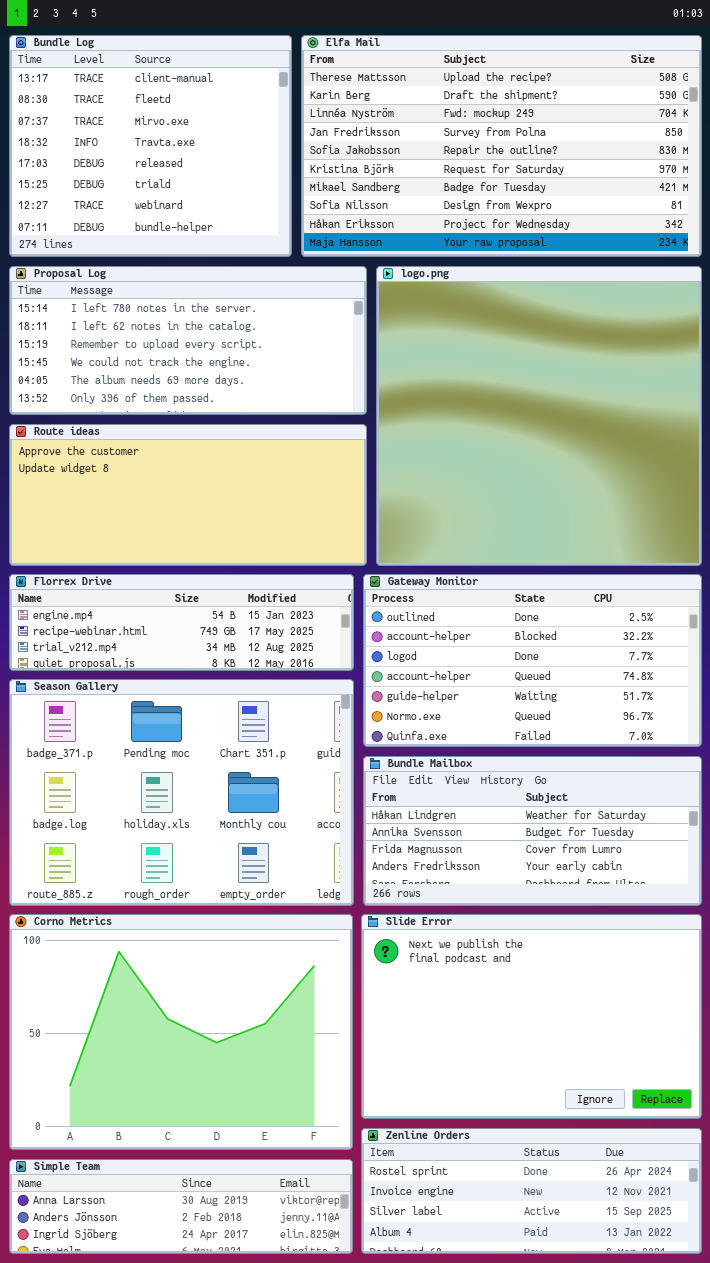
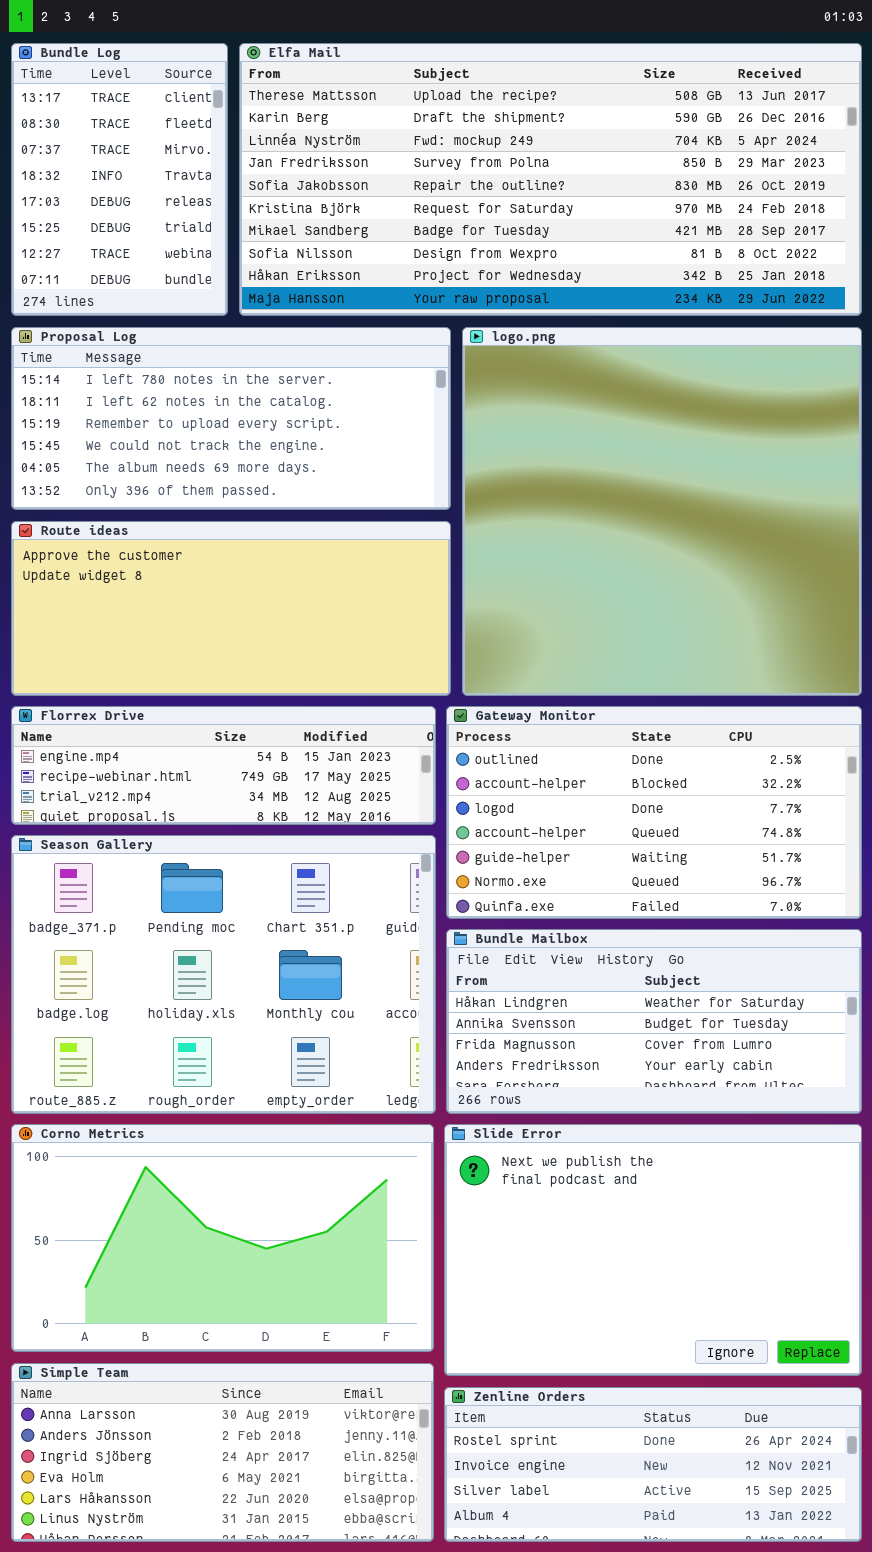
Bundle Log: [9,35,292,257] -> [11,43,228,316], resized
Elfa Mail: [301,35,702,257] -> [239,43,862,316], resized
Corno Metrics: [9,914,353,1150] -> [11,1124,434,1352], resized
Simple Team: [9,1159,353,1254] -> [11,1363,434,1542], resized

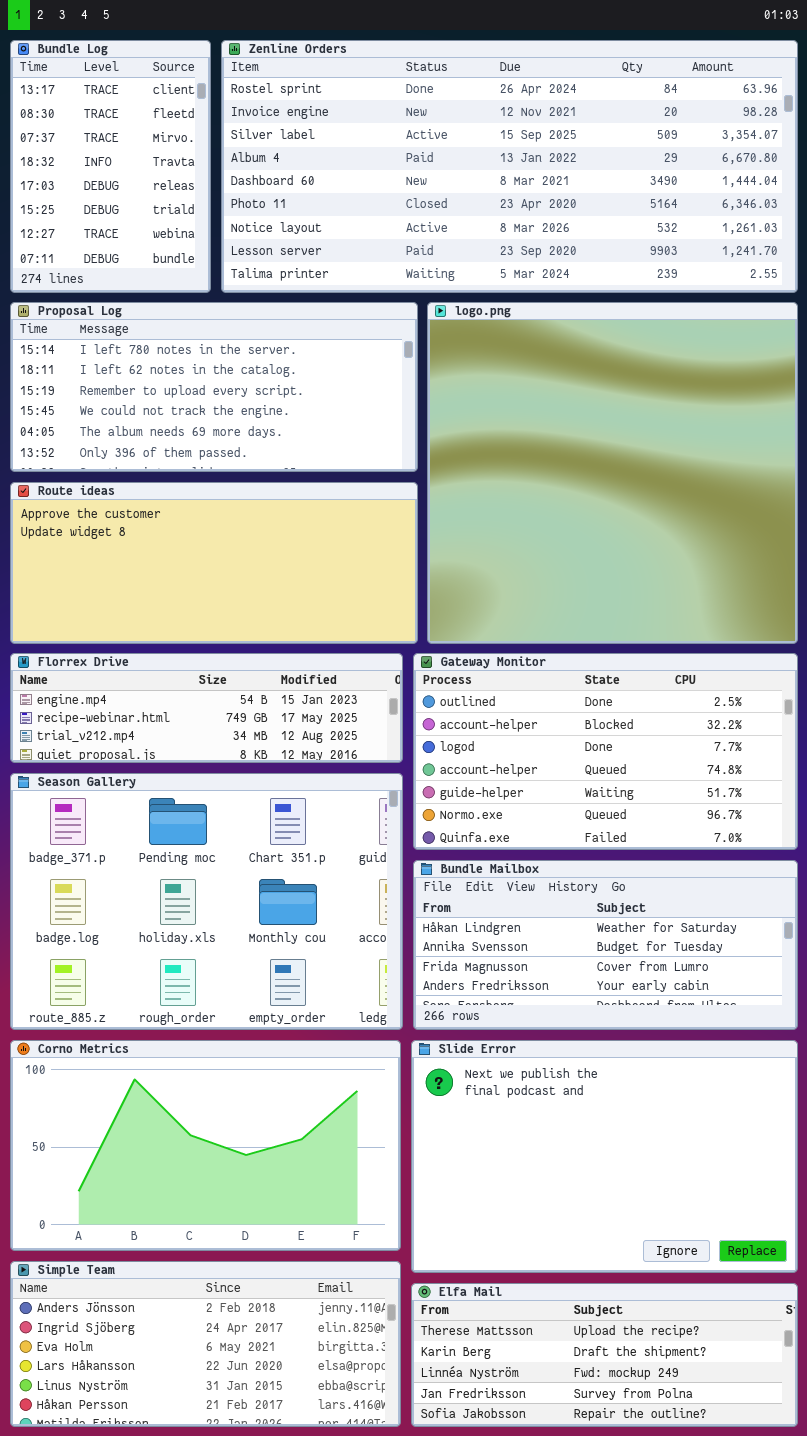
Elfa Mail: [239,43,862,316] -> [411,1283,798,1427], moved, resized
Simple Team: [11,1363,434,1542] -> [10,1261,401,1427], scrolled down 1 row
Zenline Orders: [444,1387,862,1542] -> [221,40,798,293], moved, resized

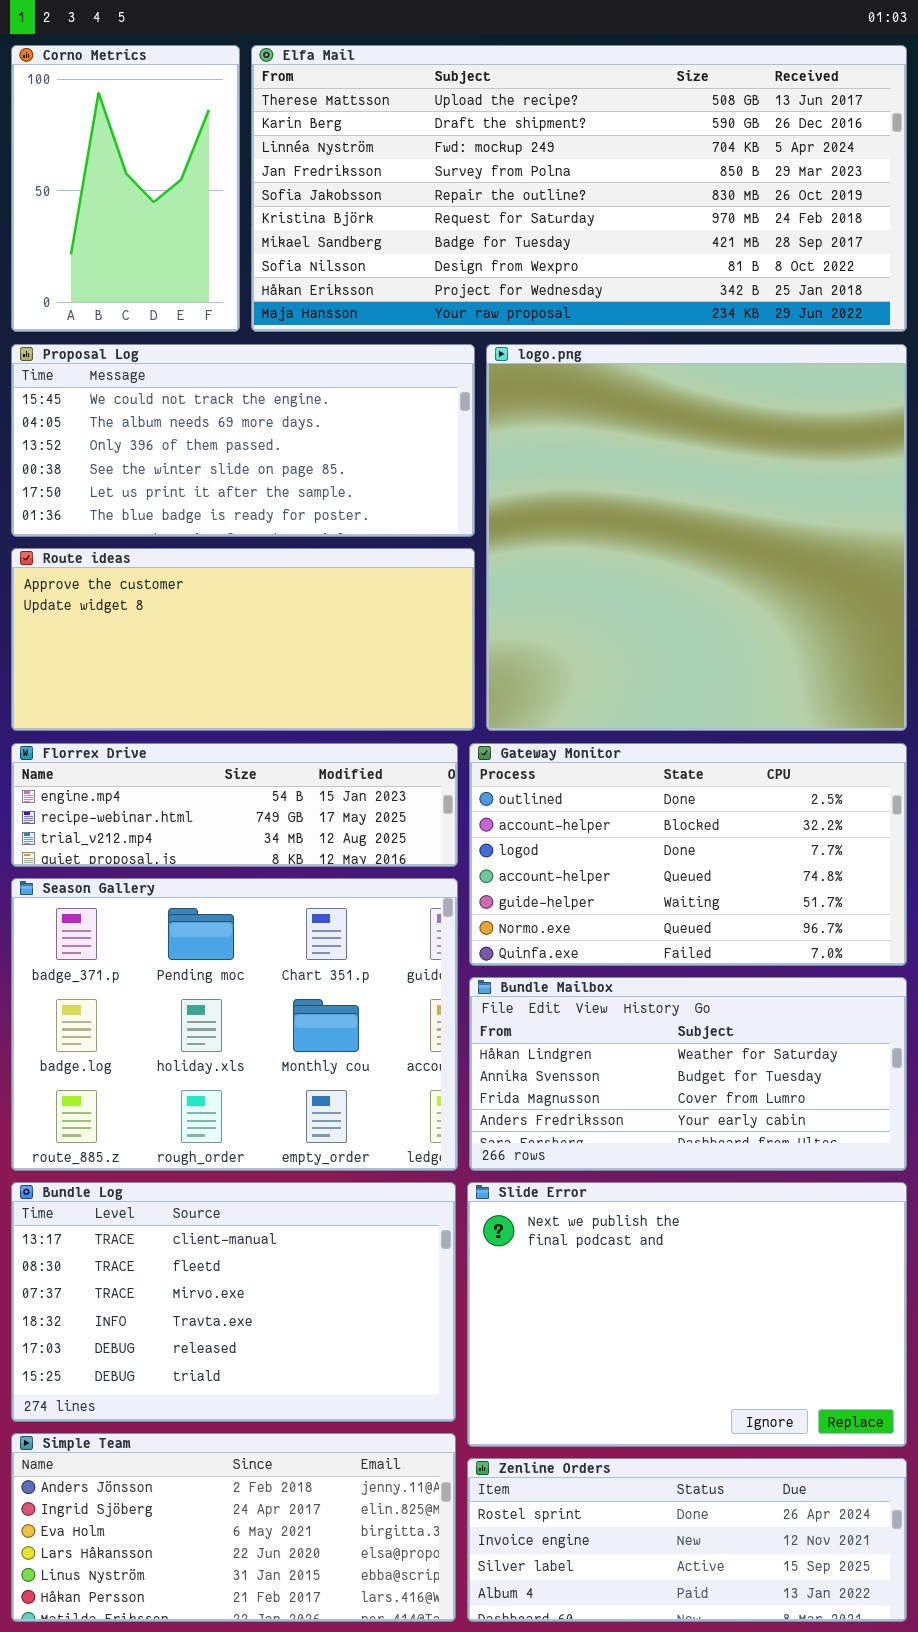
Bundle Log: [10,40,211,293] -> [11,1182,456,1422], moved, resized
Zenline Orders: [221,40,798,293] -> [467,1458,907,1622], moved, resized
Proposal Log: [10,302,418,472] -> [11,344,475,537], scrolled down 3 rows
Corno Metrics: [10,1040,401,1251] -> [11,45,240,332], moved, resized
Elfa Mail: [411,1283,798,1427] -> [251,45,907,332], moved, resized

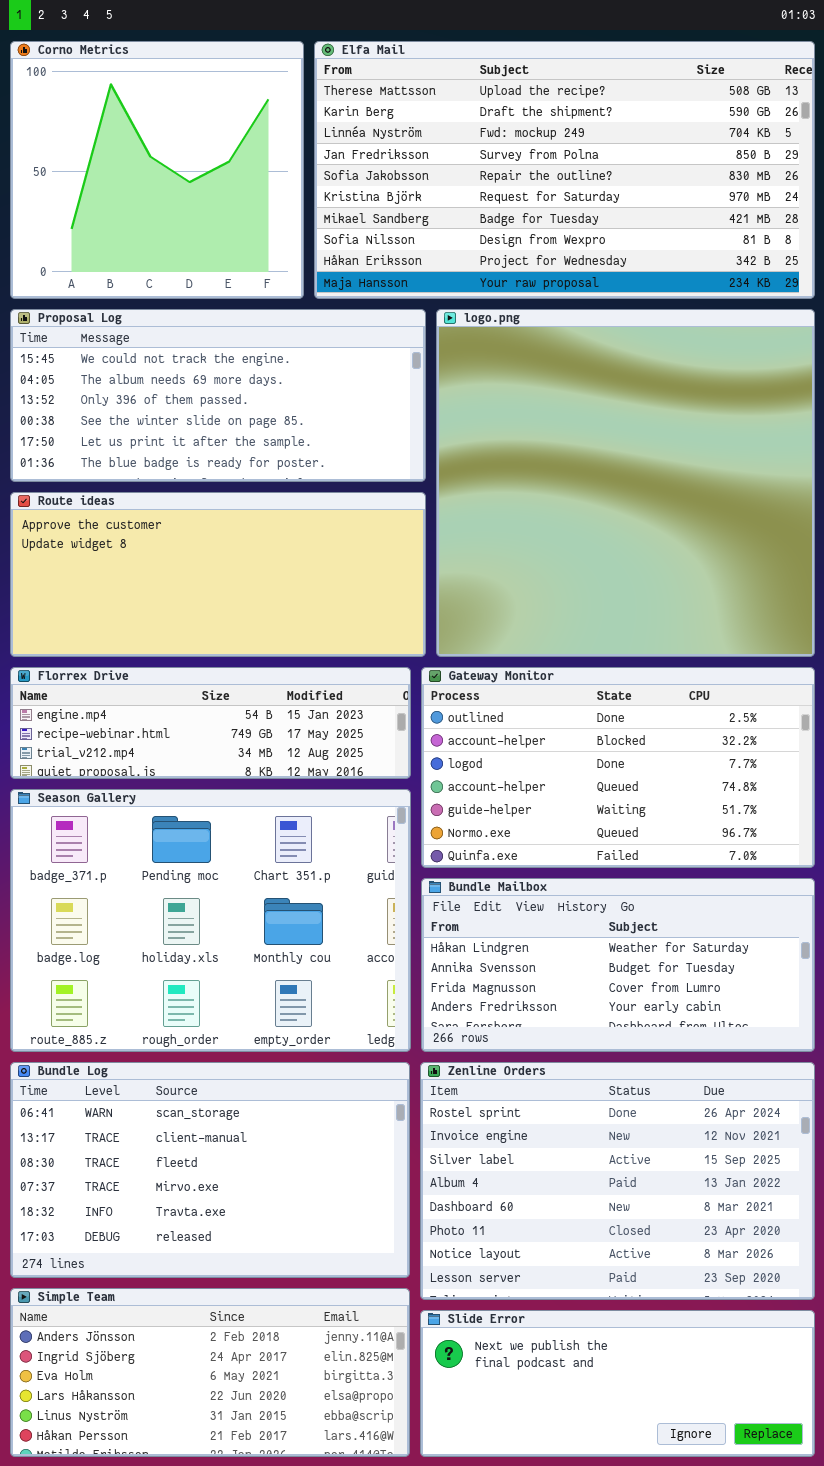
Corno Metrics: [11,45,240,332] -> [10,41,304,299], resized
Elfa Mail: [251,45,907,332] -> [314,41,815,299], resized
Bundle Log: [11,1182,456,1422] -> [10,1062,410,1278], scrolled up 1 row
Slide Error: [467,1182,907,1447] -> [420,1310,815,1457], moved, resized
Zenline Orders: [467,1458,907,1622] -> [420,1062,815,1300], moved, resized

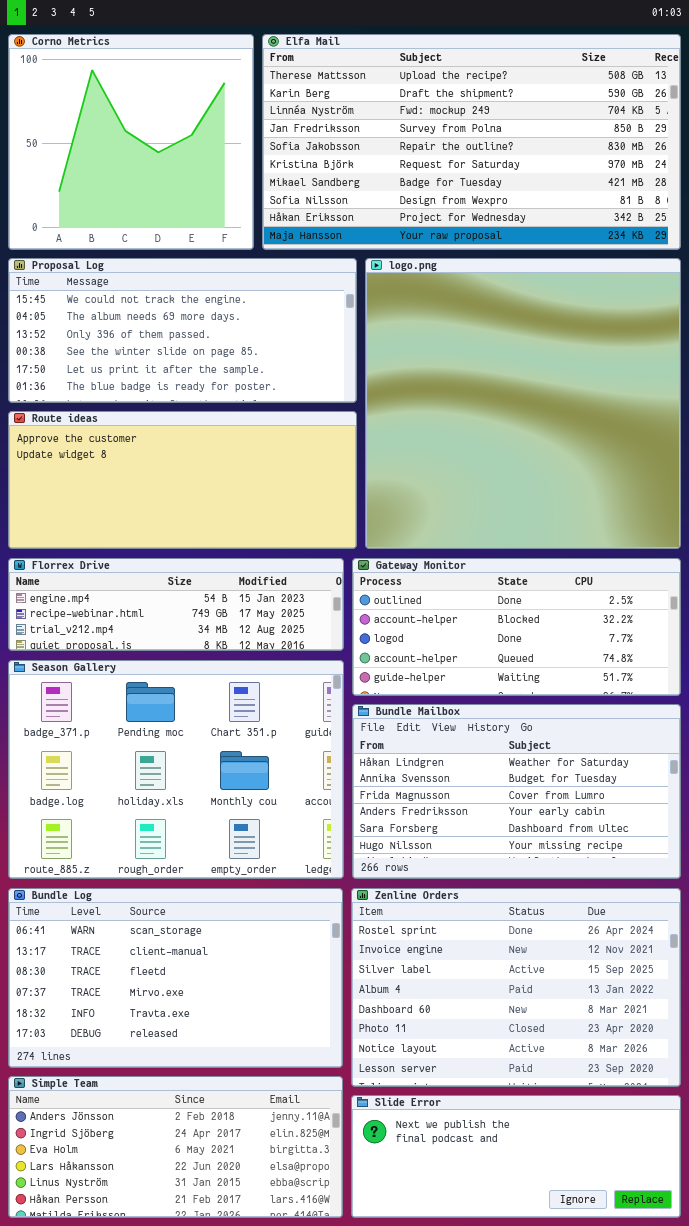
Gateway Monitor: [421,667,815,868] -> [352,558,681,696], resized
Bundle Mailbox: [421,878,815,1052] -> [352,704,681,879], resized

